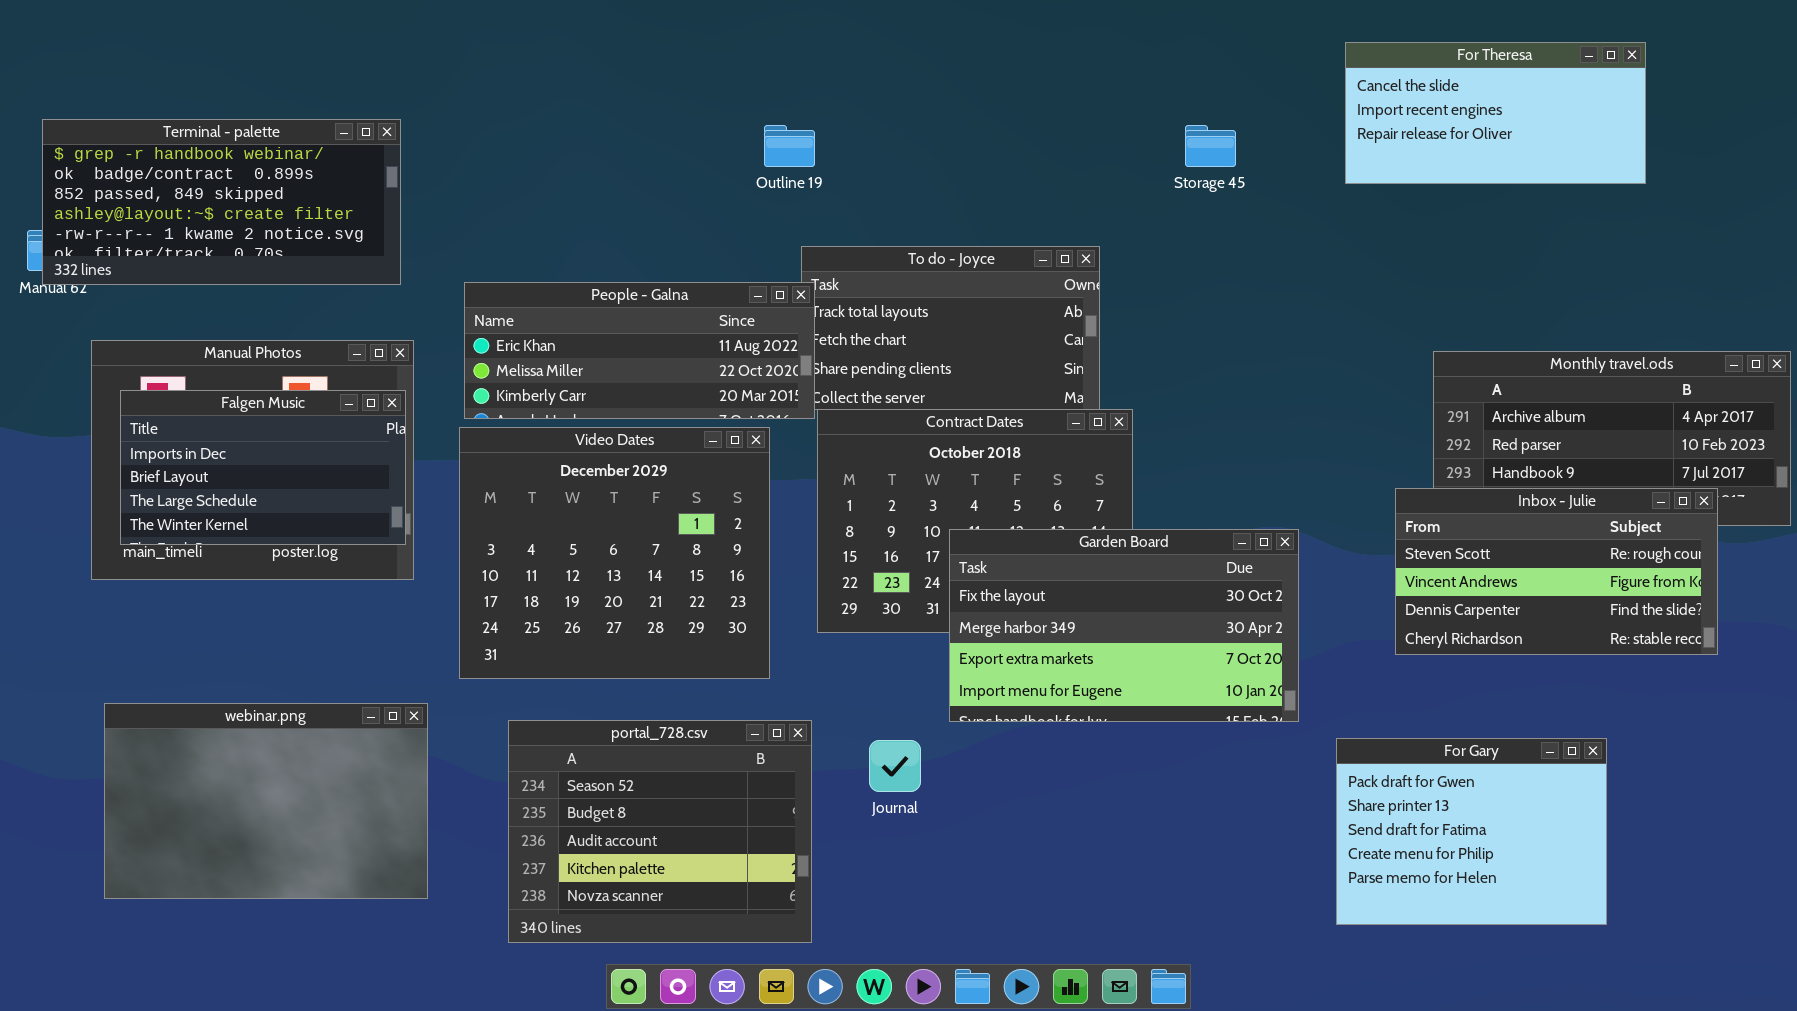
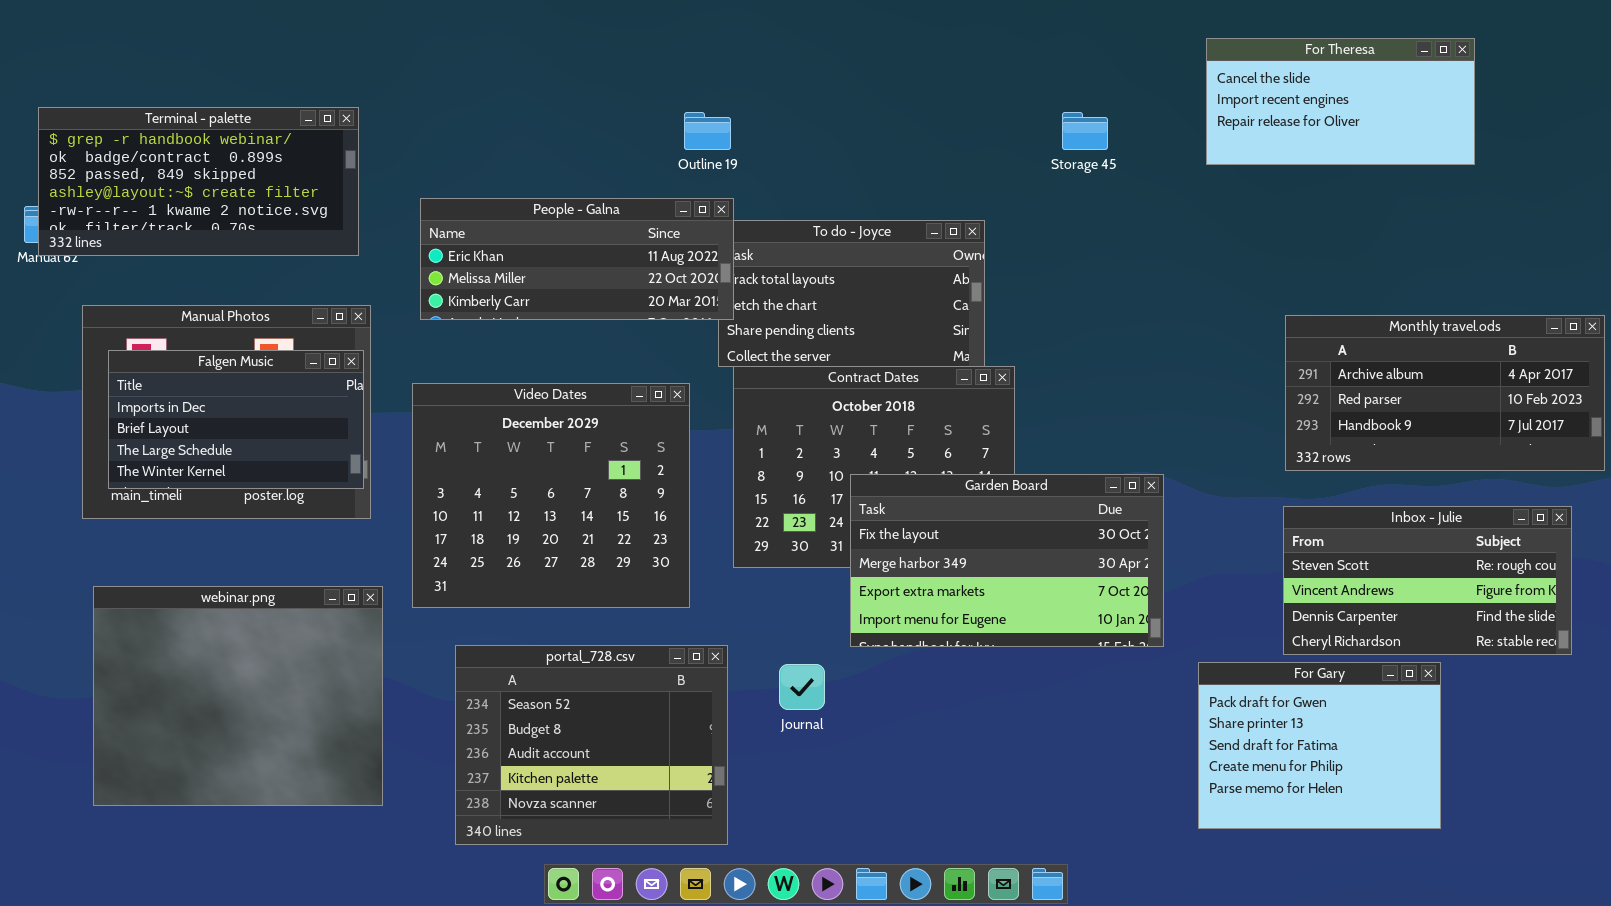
People - Galna: [464,282,815,419] -> [420,198,734,320], moved
Inbox - Julie: [1395,488,1718,655] -> [1283,506,1572,655], moved
webinar.png: [104,703,428,899] -> [93,586,383,806], resized

